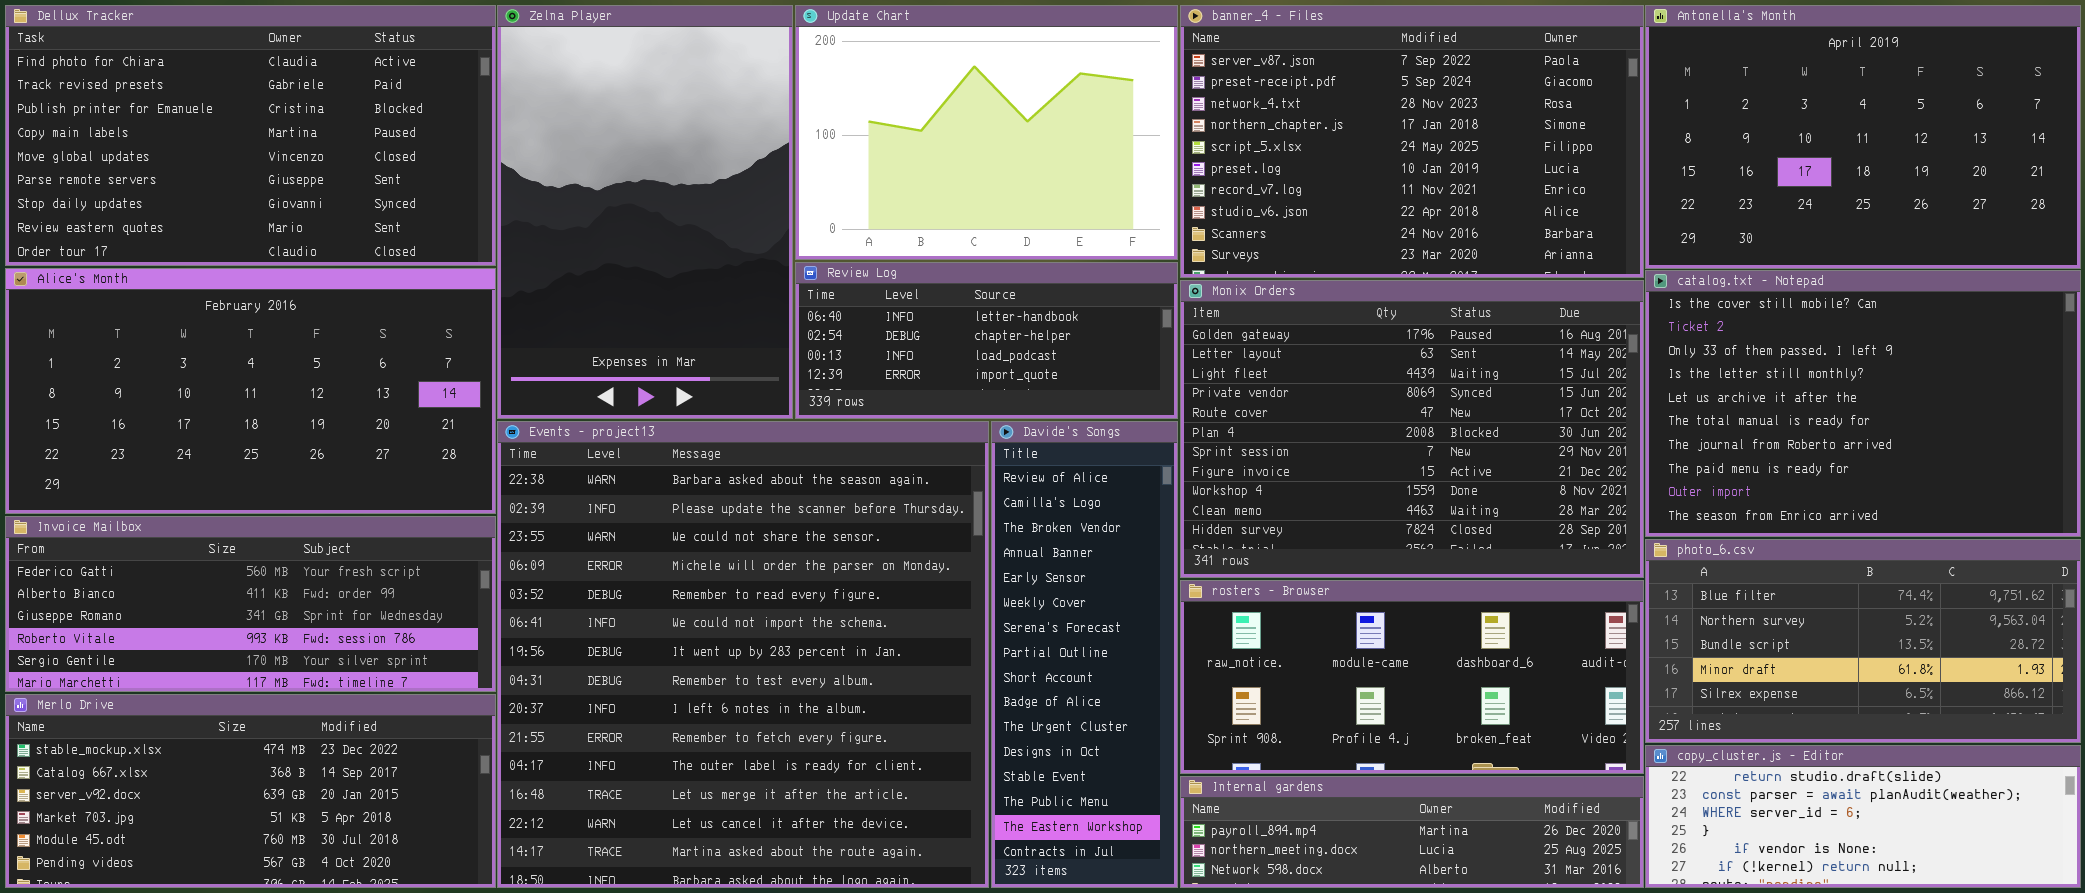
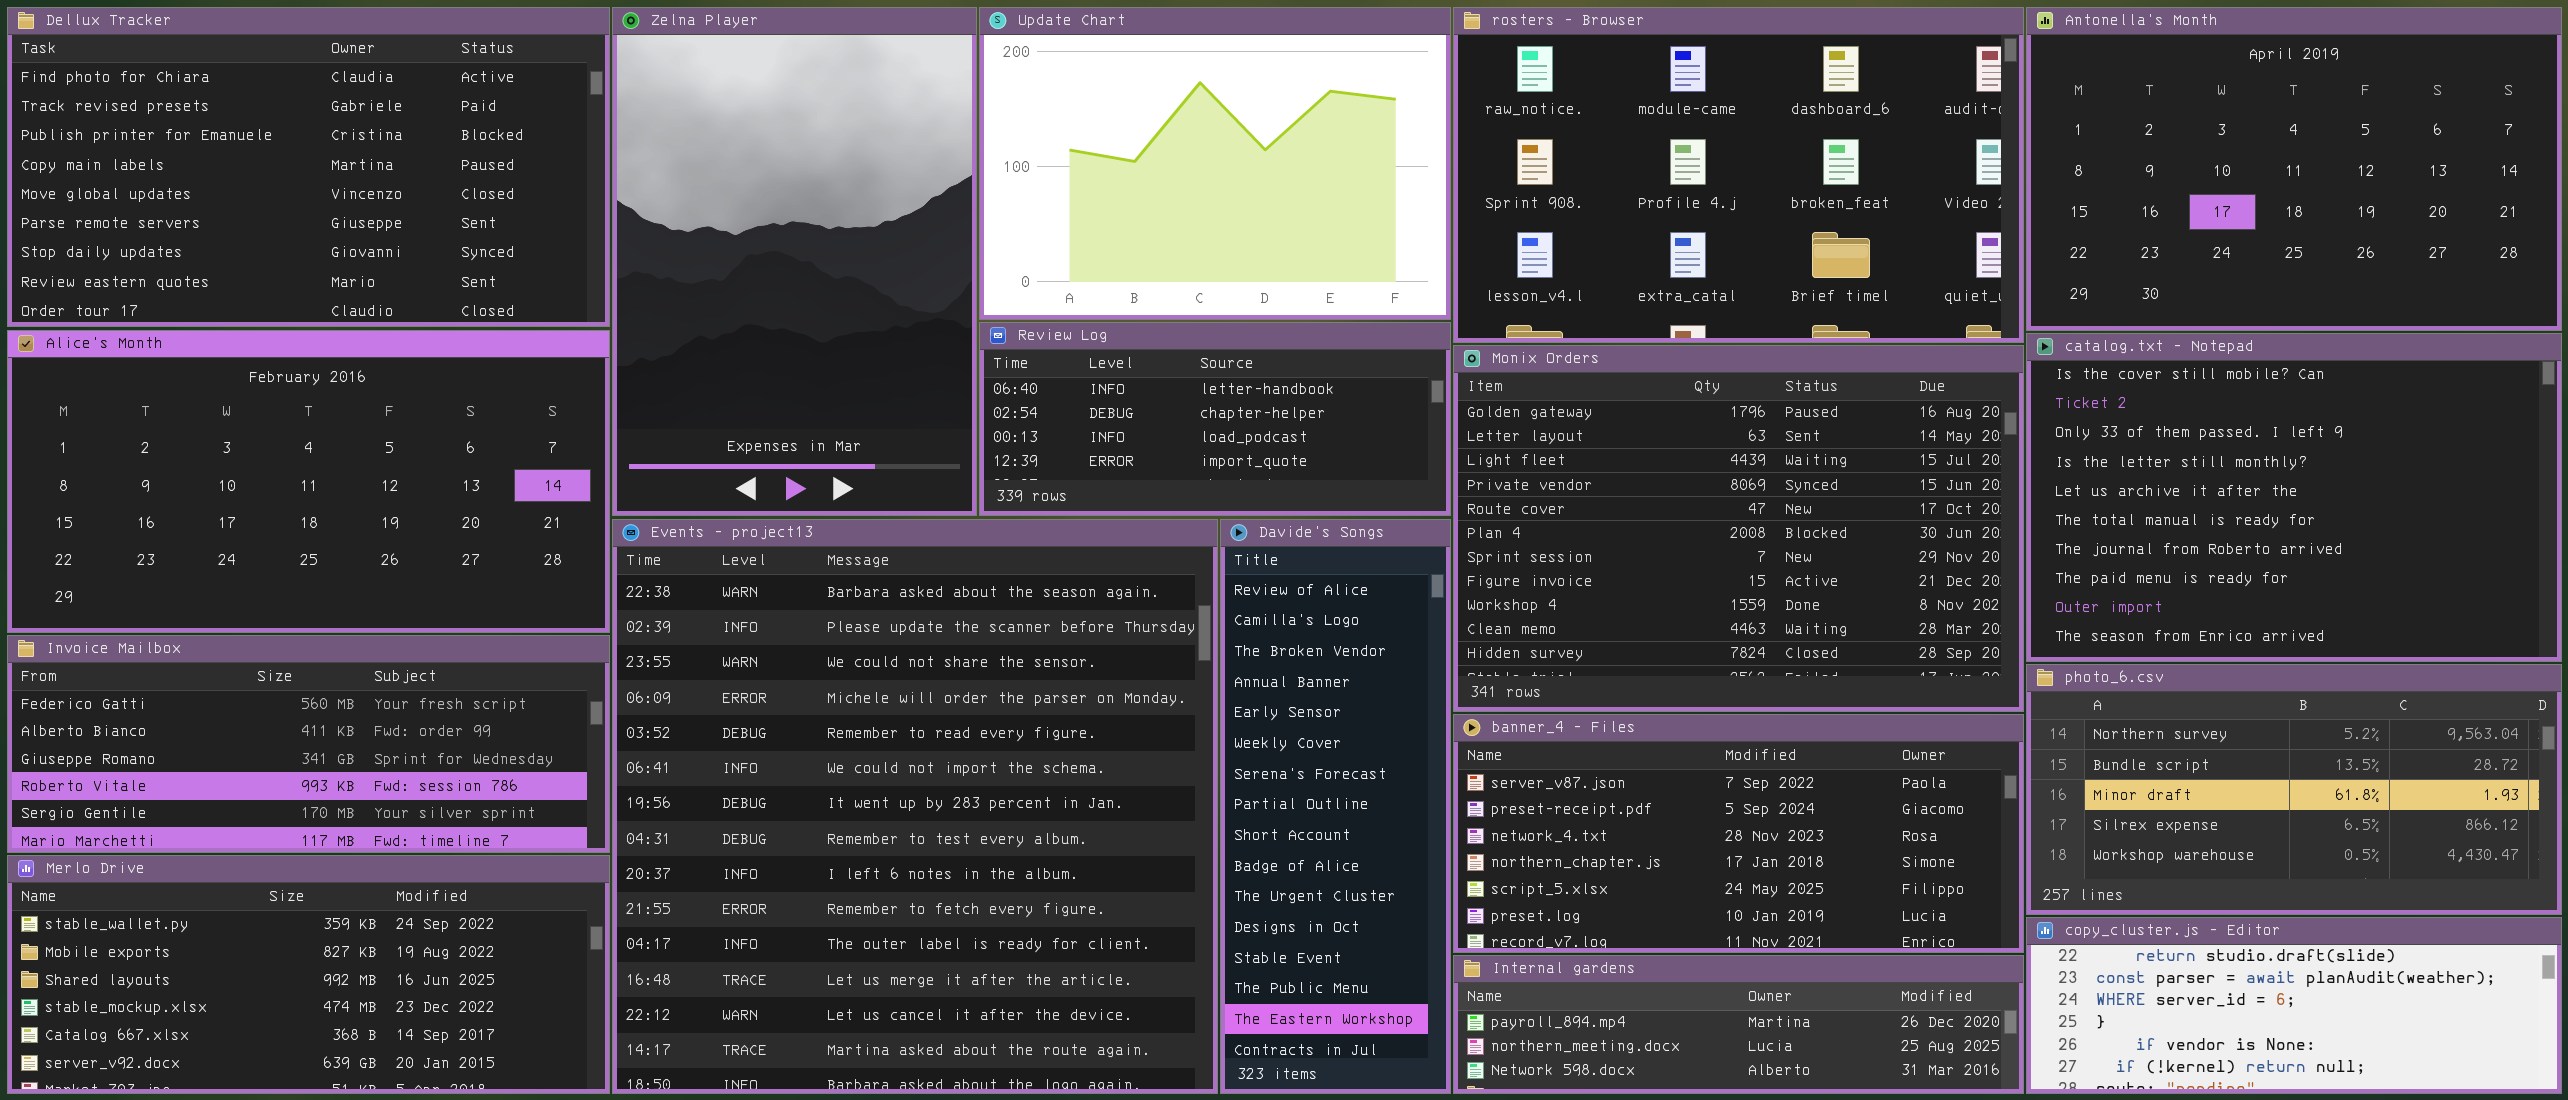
banner_4 - Files: [1180,5,1644,278] -> [1453,714,2024,953], moved, resized
photo_6.csv: [1645,539,2081,743] -> [2026,664,2562,915], scrolled down 1 row
rosters - Browser: [1180,580,1644,774] -> [1453,7,2024,343], moved, resized
Merlo Drive: [5,694,496,888] -> [7,855,610,1094], scrolled up 3 rows

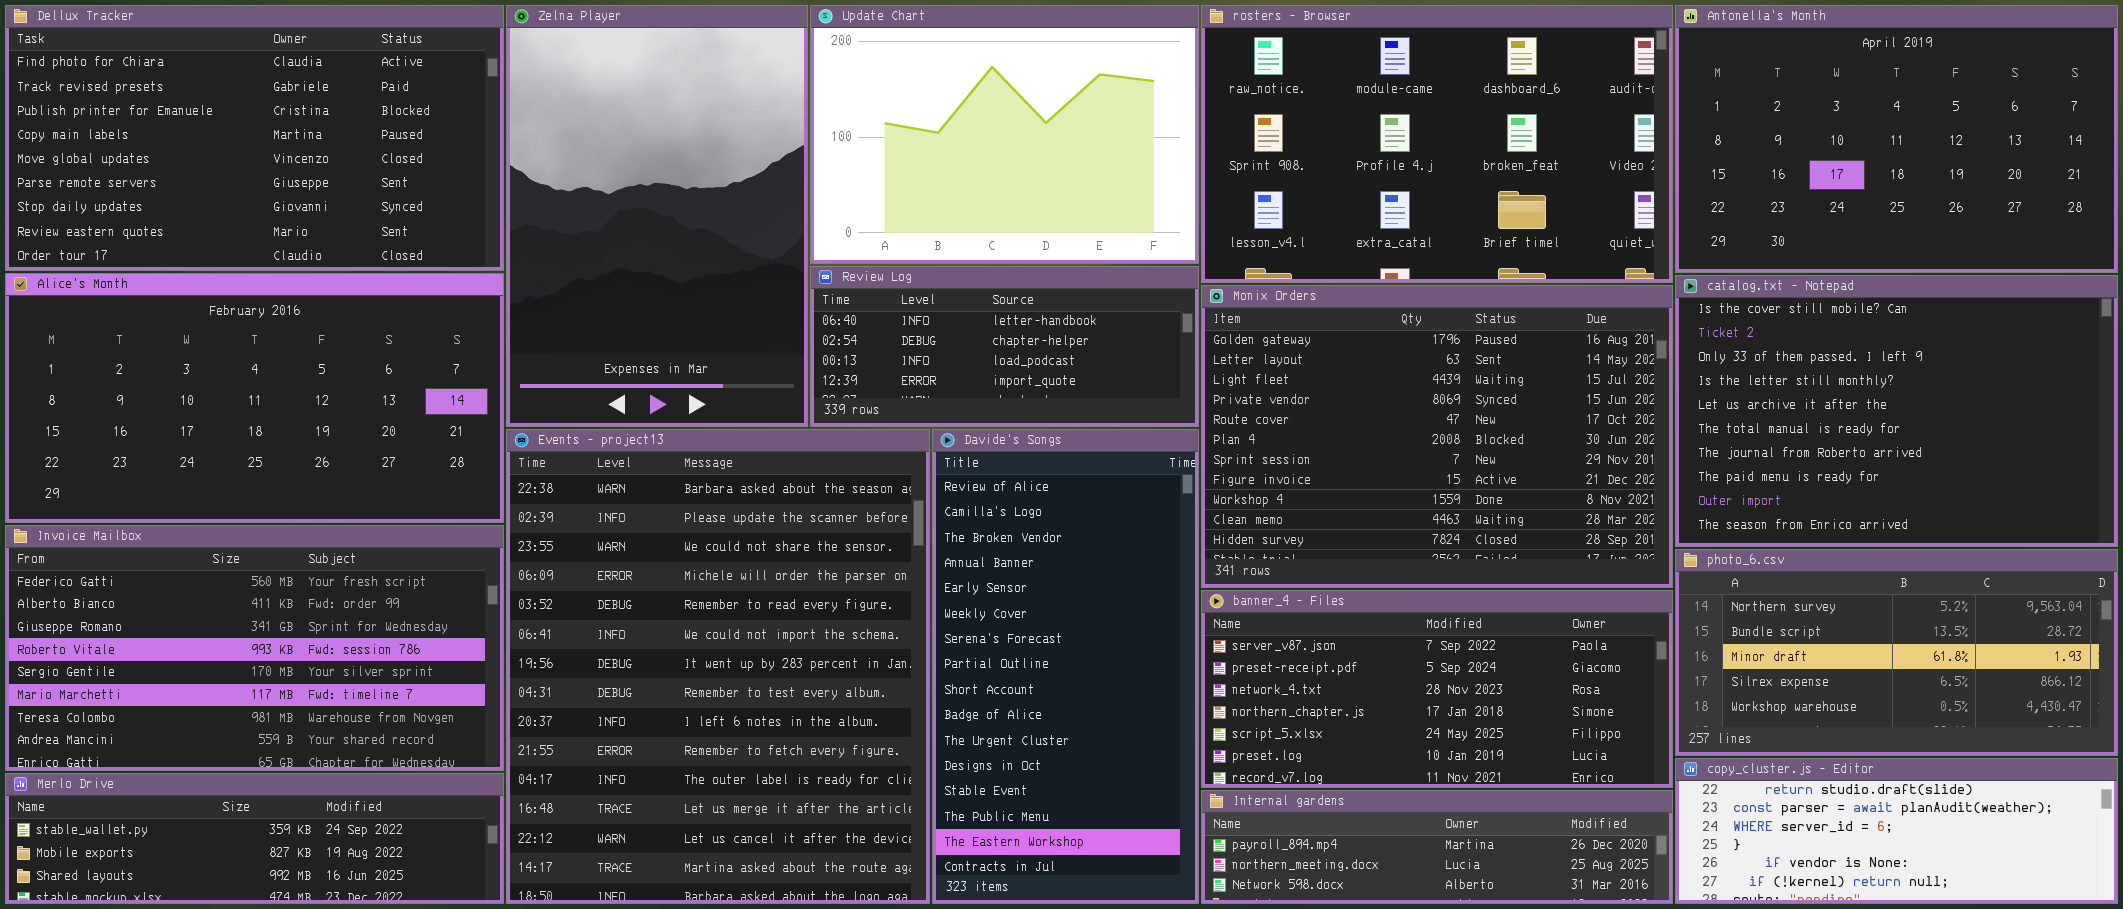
Events - project13: [612,519,1218,1094] -> [506,429,930,904], resized
Davide's Songs: [1220,519,1451,1094] -> [932,429,1199,904], resized
Invoice Mailbox: [7,635,610,853] -> [5,525,504,771], resized
Merlo Drive: [7,855,610,1094] -> [5,773,504,904], resized

